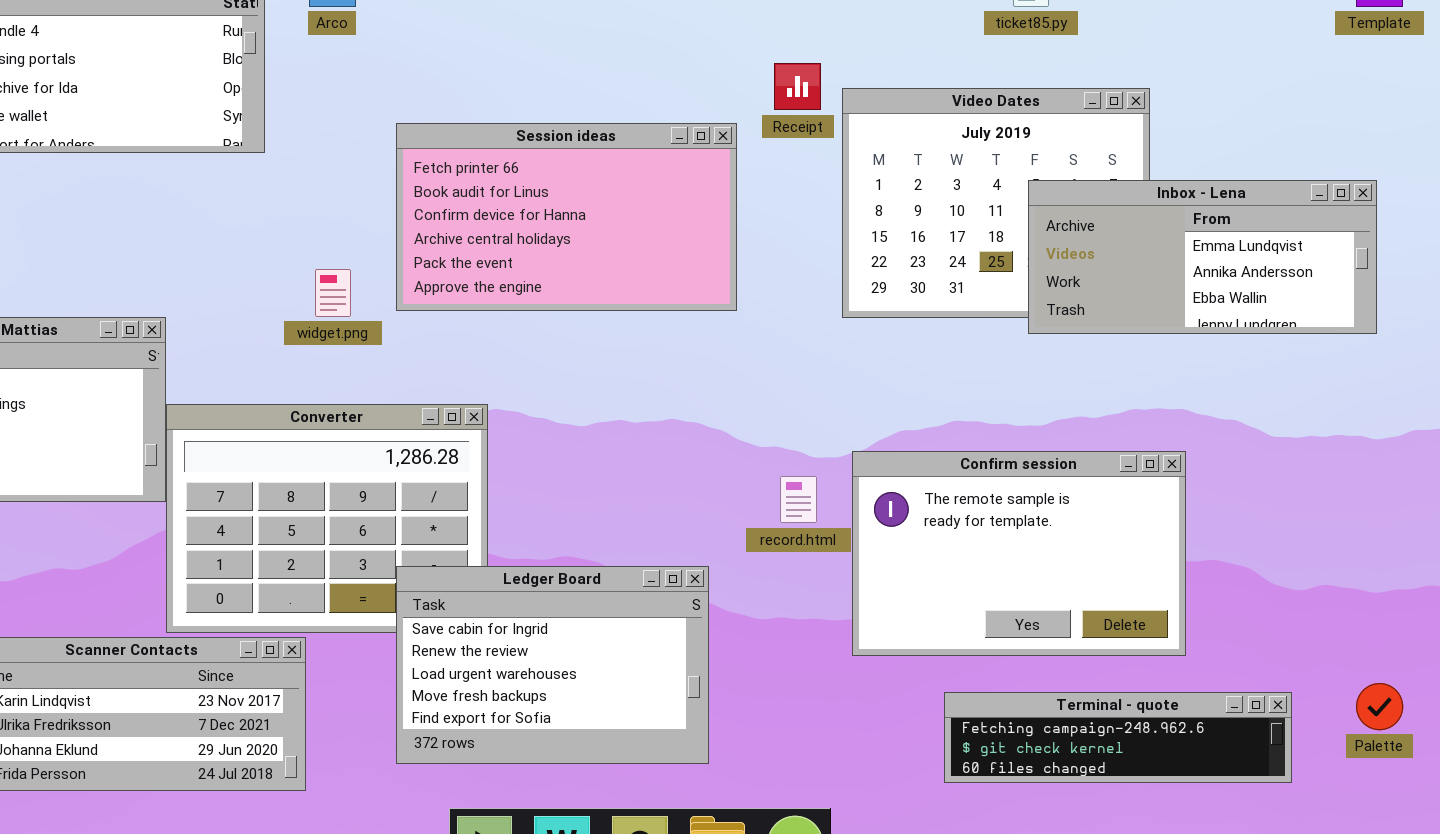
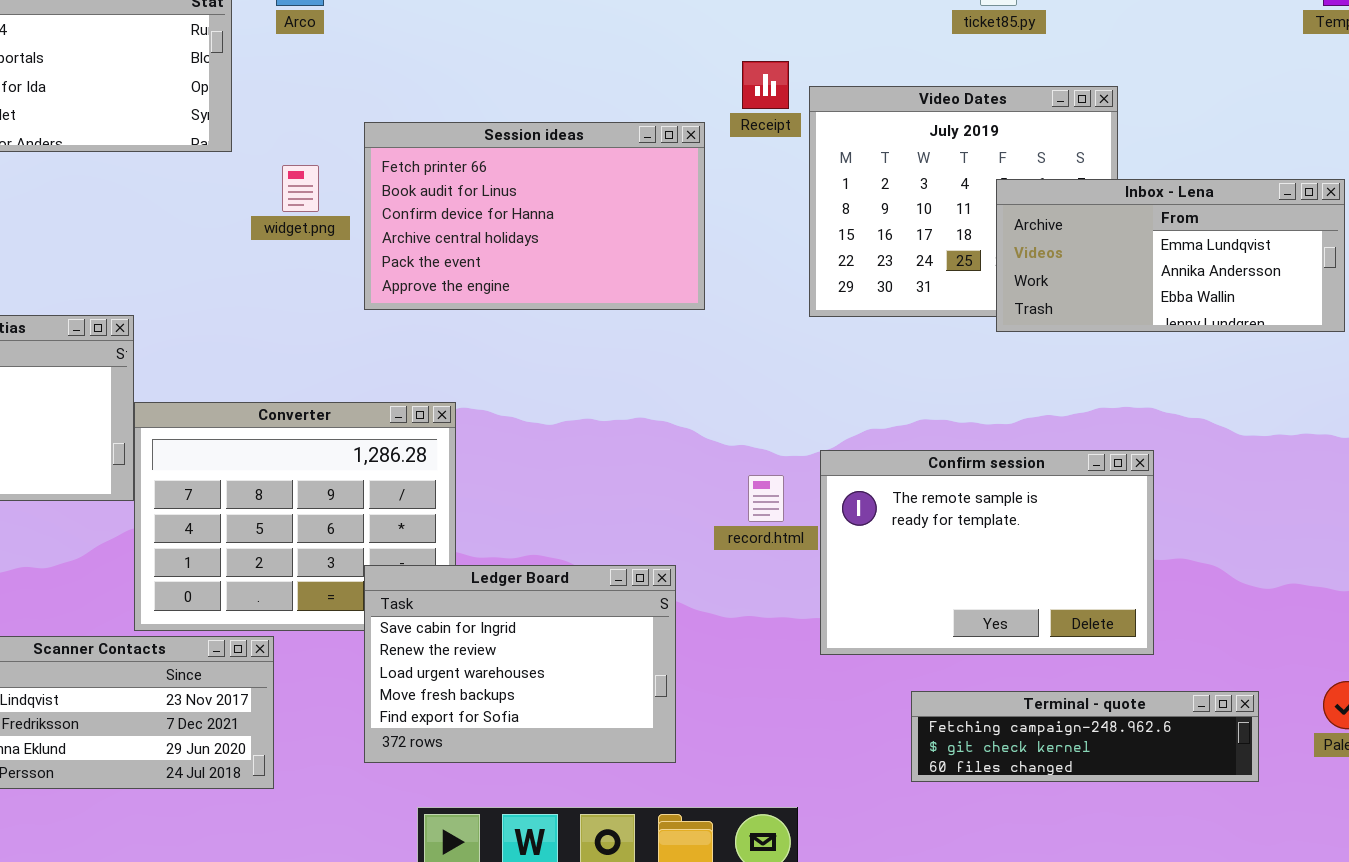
widget.png: [315,269,351,317] -> [282,165,319,212], moved

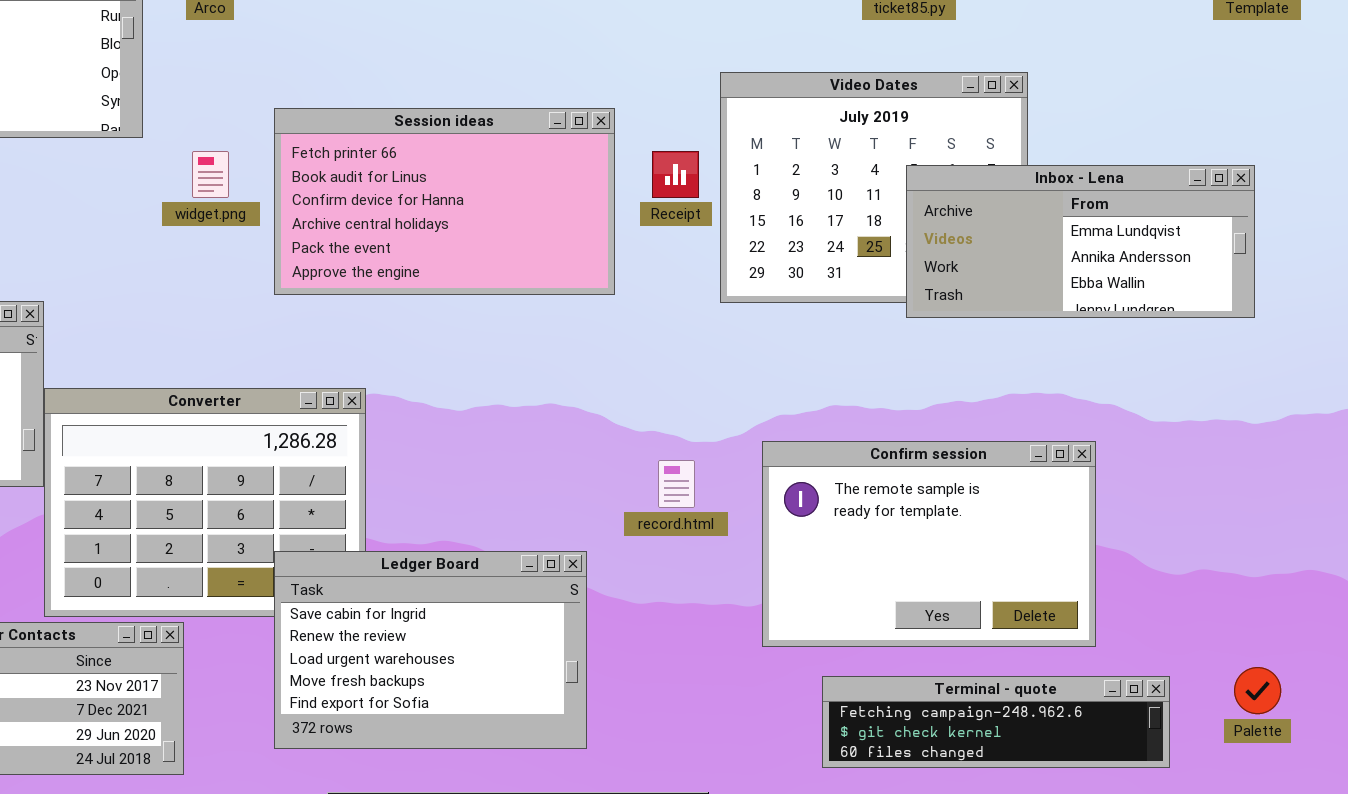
Receipt: [742,61,789,109] -> [652,151,699,198], moved
Confirm session: [820,450,1154,655] -> [762,441,1096,647], moved

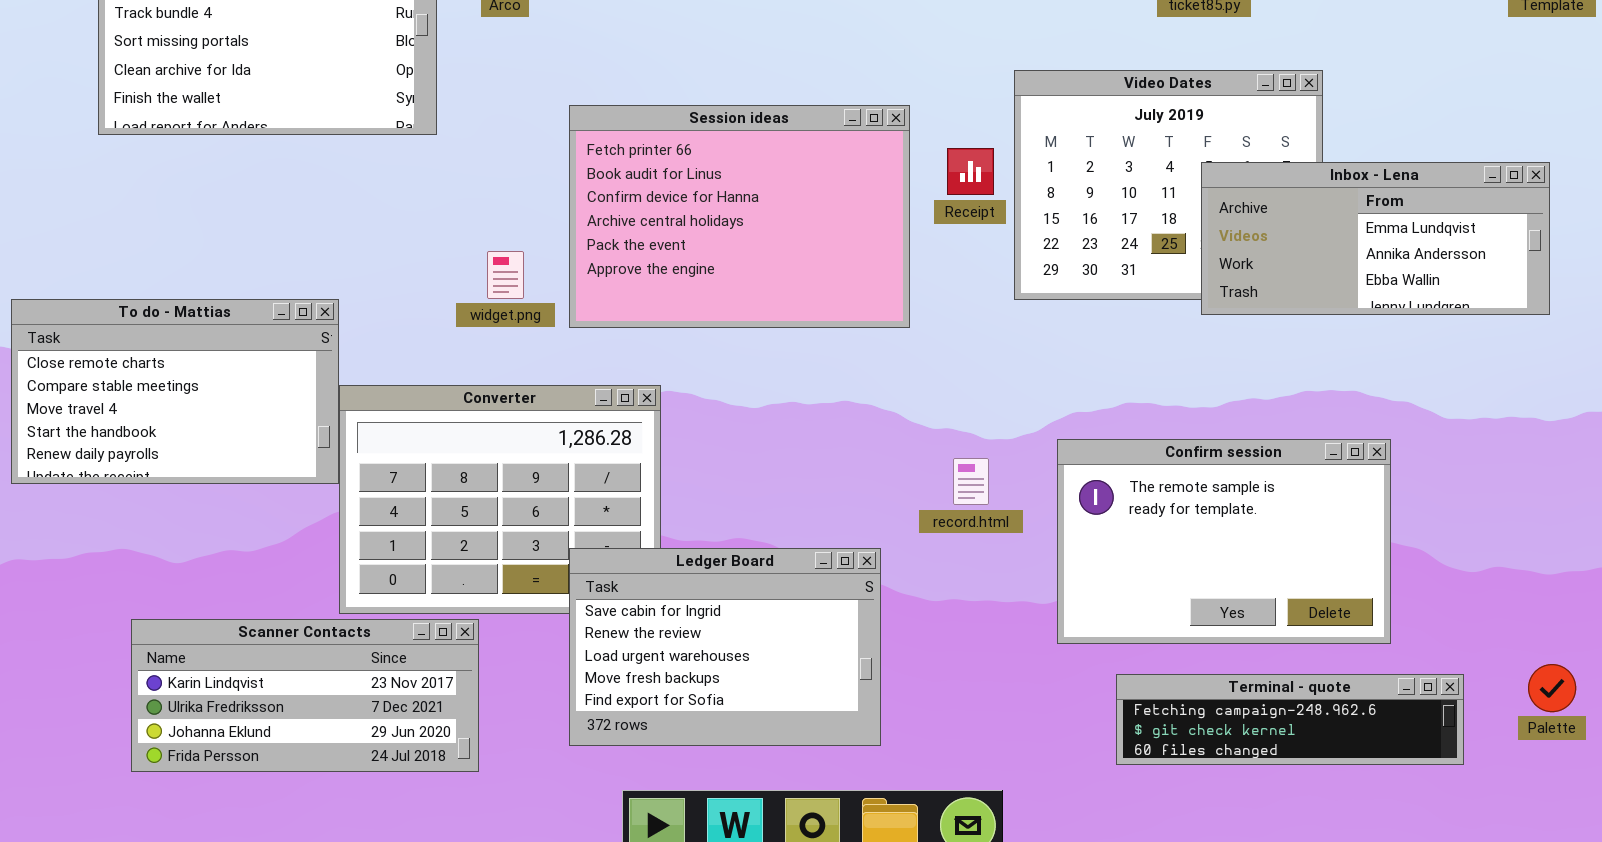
Session ideas: [274,108,615,295] -> [569,105,910,328], resized
widget.png: [192,151,229,198] -> [487,251,524,299], moved

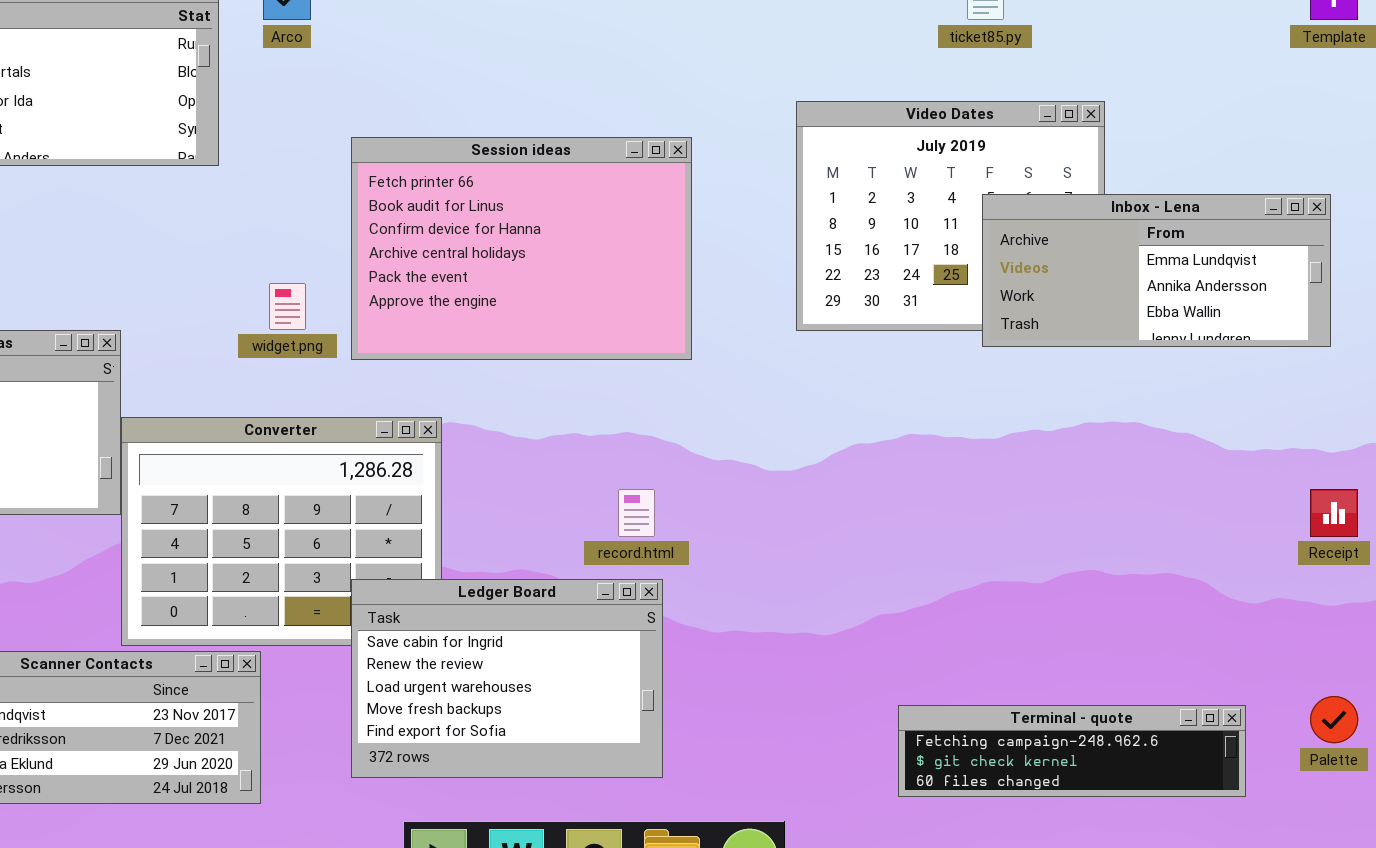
Receipt: [947,148,994,195] -> [1310,489,1358,537], moved
Confirm session: [1057,439,1391,644] -> none, closed
record.html: [953,458,989,505] -> [618,489,655,537], moved

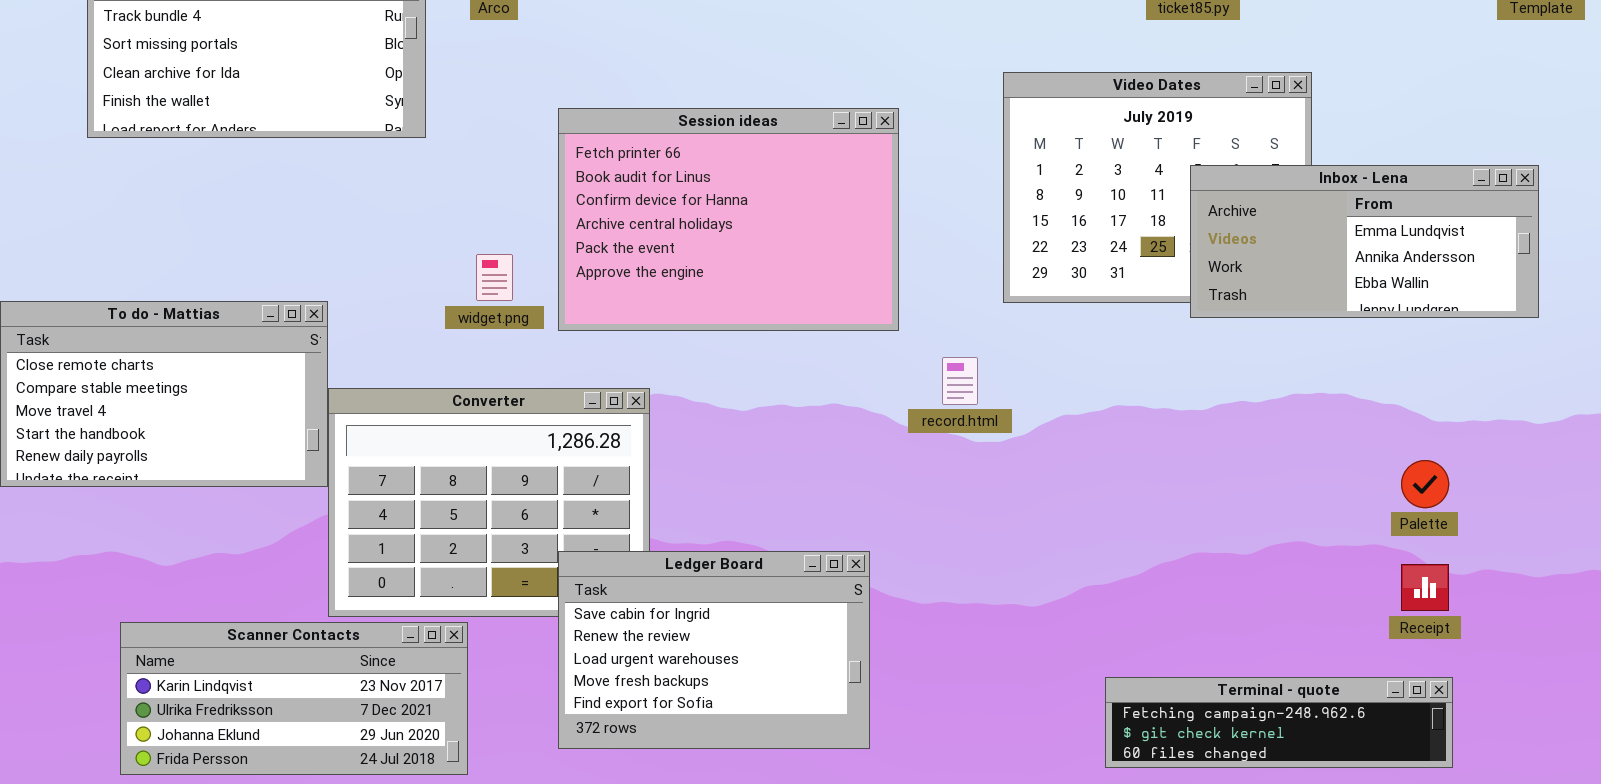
record.html: [618,489,655,537] -> [942,357,978,405], moved
Receipt: [1310,489,1358,537] -> [1401,564,1449,611], moved
Palette: [1310,696,1358,743] -> [1401,460,1449,508], moved

